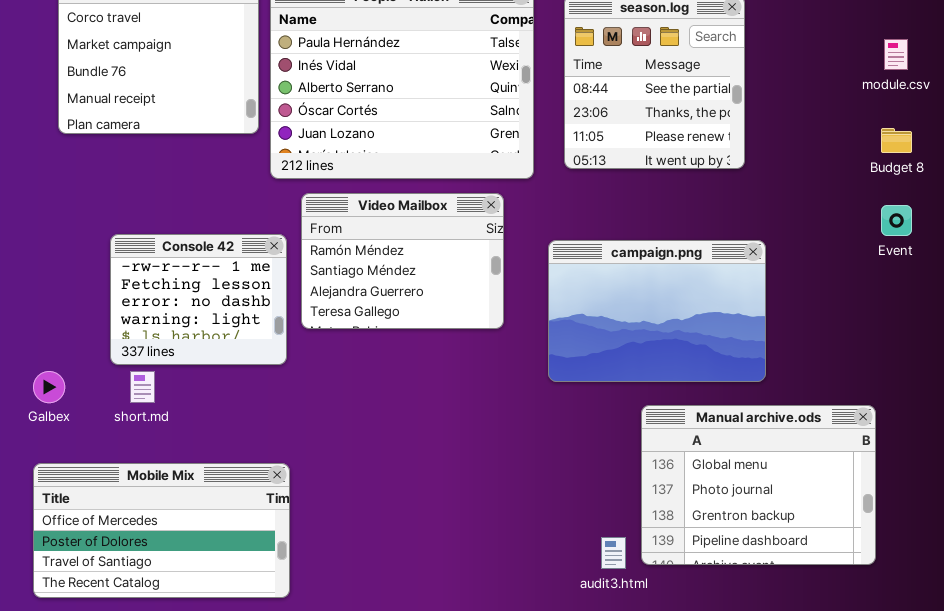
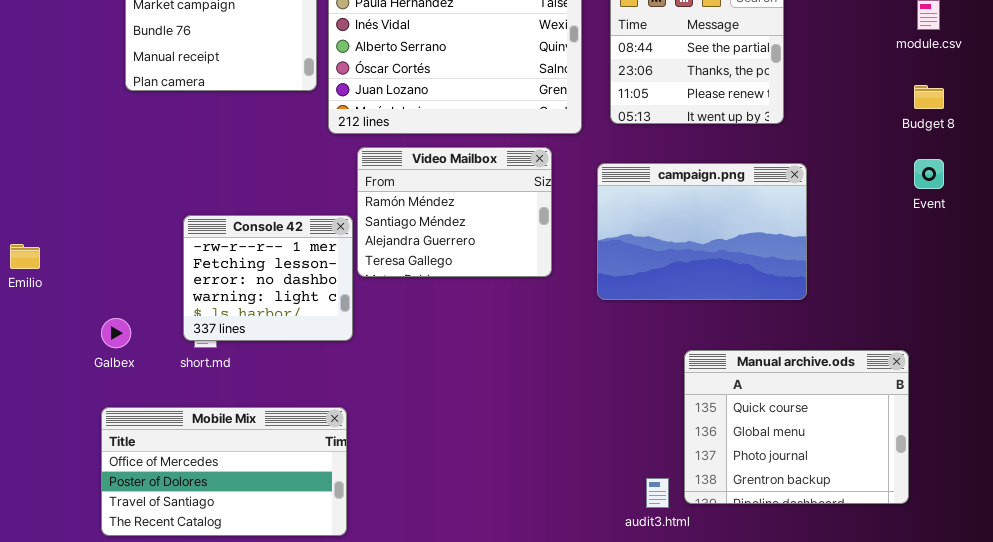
Console 42: [110,234,287,365] -> [183,215,353,341], moved
campaign.png: [548,240,766,382] -> [597,163,807,300], moved
Manual archive.ods: [641,405,876,565] -> [684,350,909,504], scrolled up 1 row

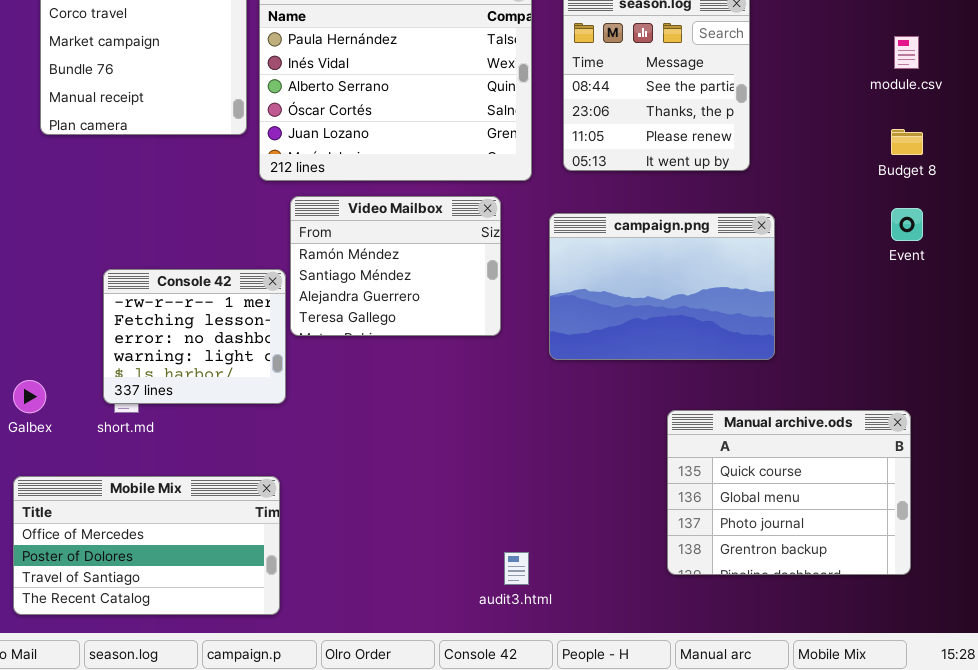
Manual archive.ods: [684,350,909,504] -> [667,410,911,575], moved
audit3.html: [646,478,669,508] -> [504,552,529,585], moved

